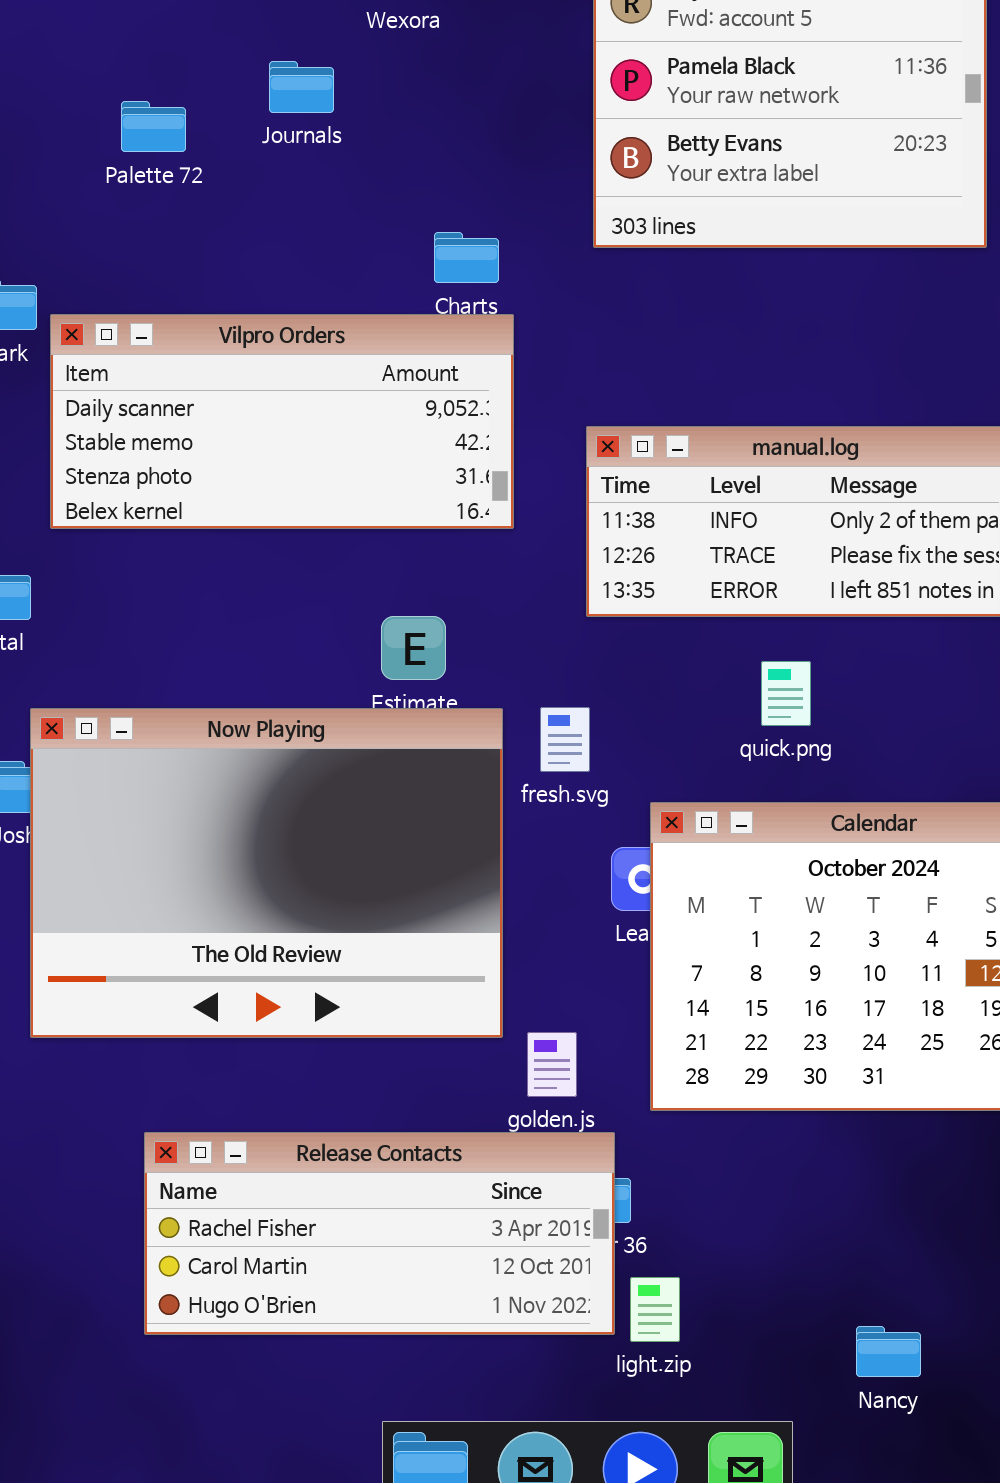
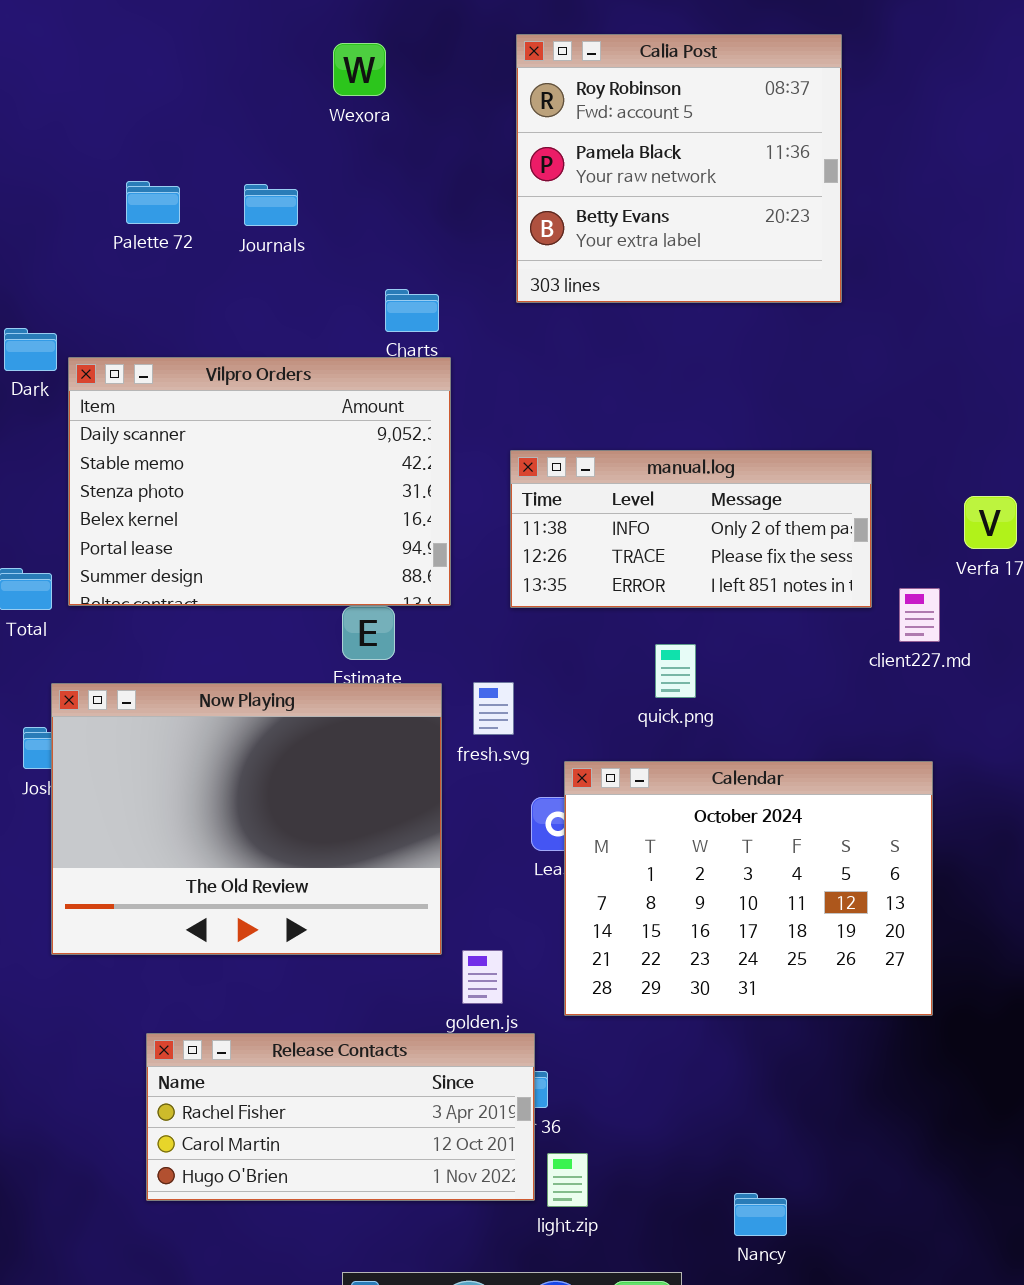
Journals: [269,61,334,113] -> [244,184,298,226], moved
Vilpro Orders: [50,314,514,529] -> [68,357,451,606], resized

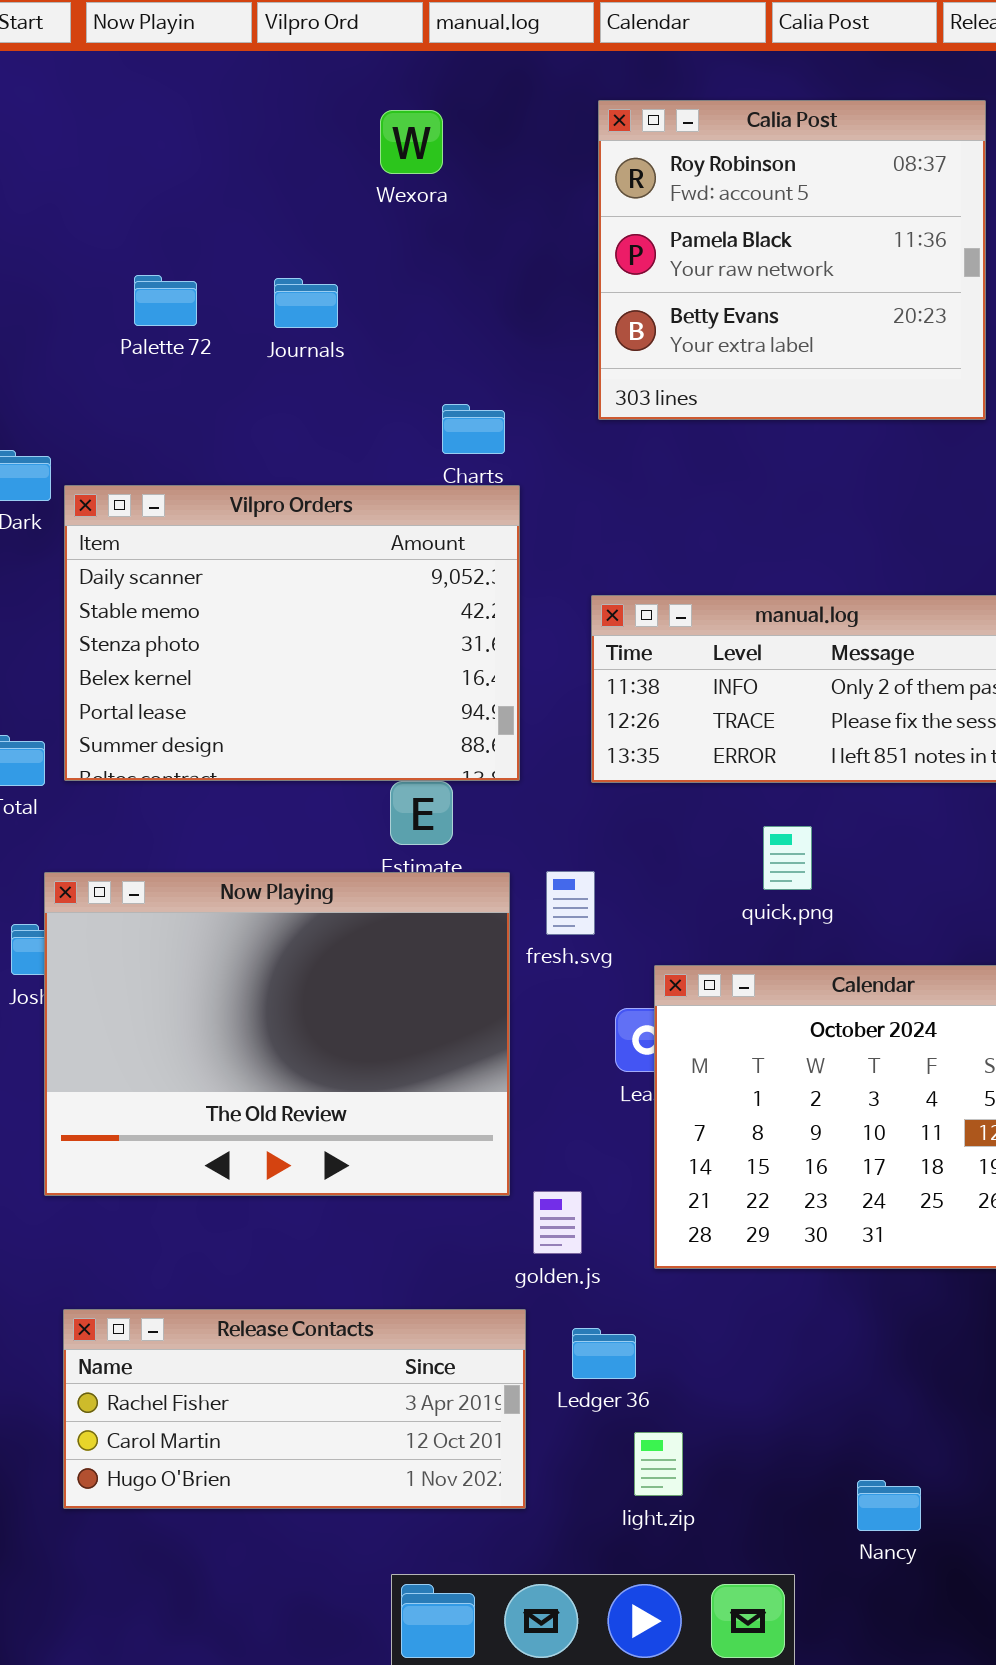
Release Contacts: [146,1033,535,1201] -> [63,1309,526,1509], moved

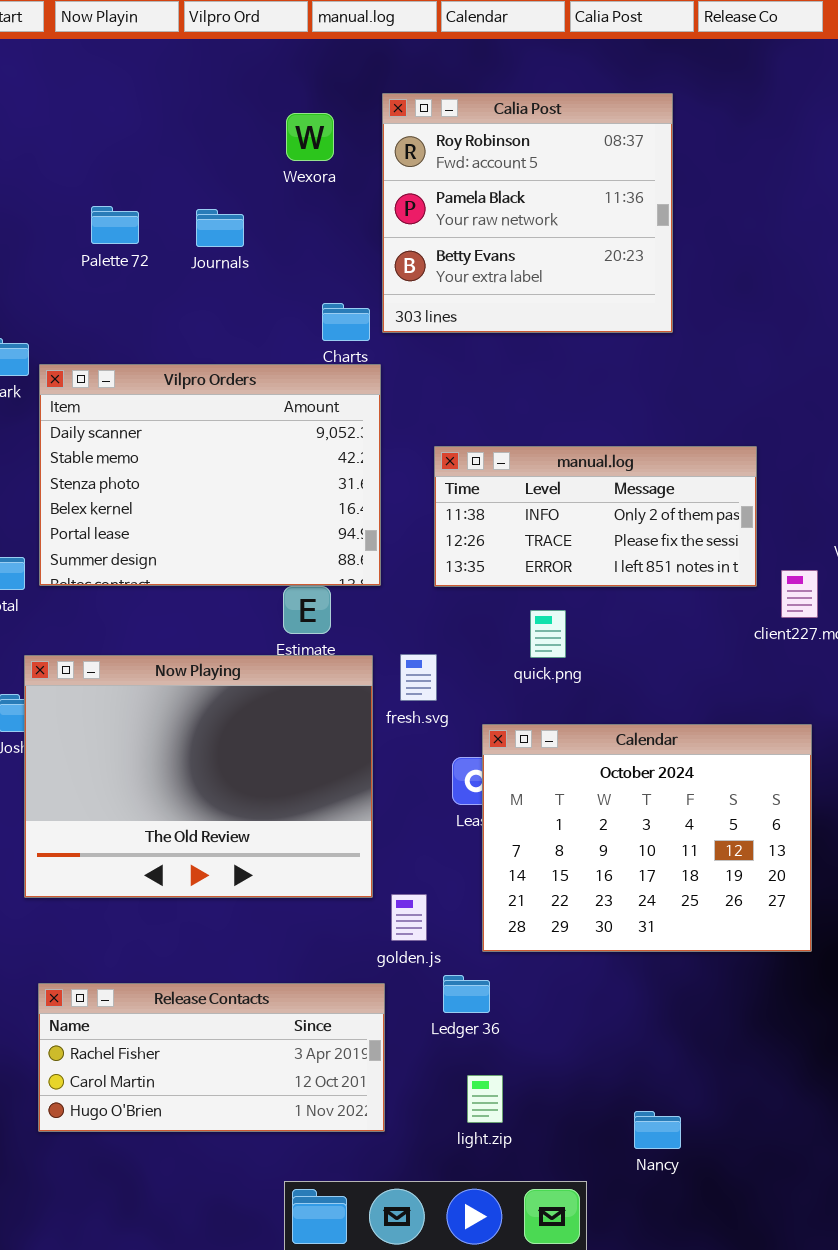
Calia Post: [598,100,986,420] -> [382,93,673,333], moved
Wexora: [380,110,443,174] -> [286,113,334,161], moved
quick.png: [763,826,812,890] -> [530,610,566,658], moved
Ledger 36: [572,1328,636,1379] -> [443,975,490,1013], moved

